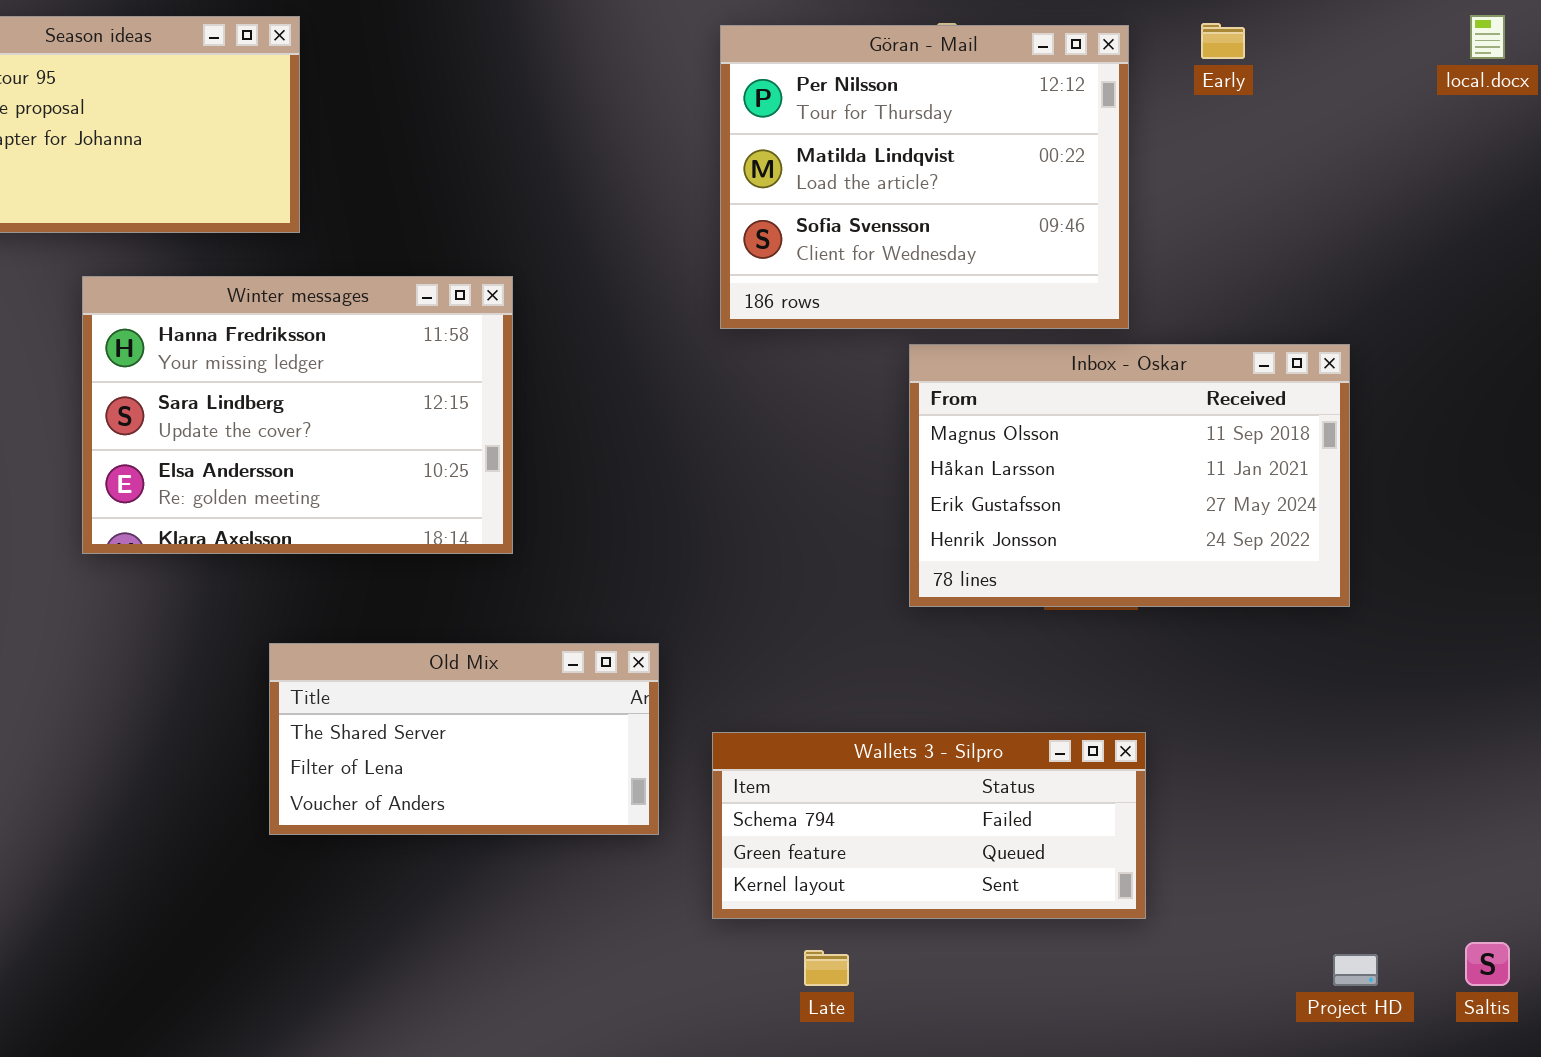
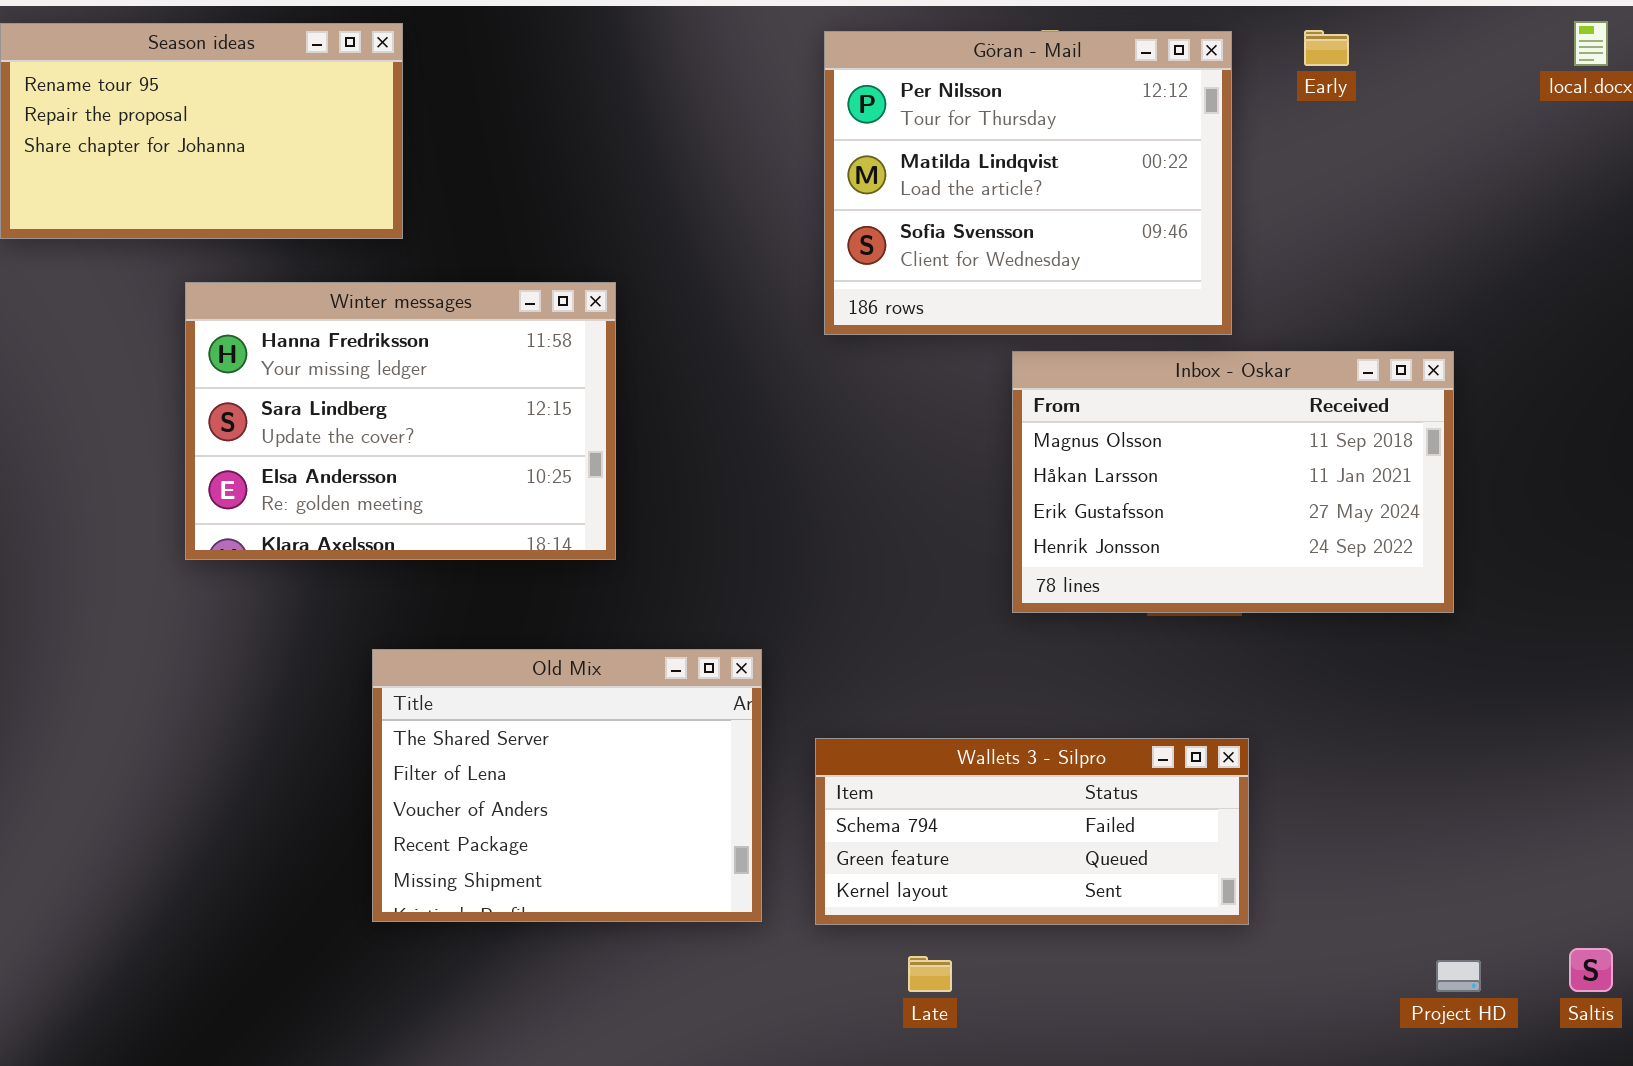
Old Mix: [269,643,659,835] -> [372,649,762,922], resized

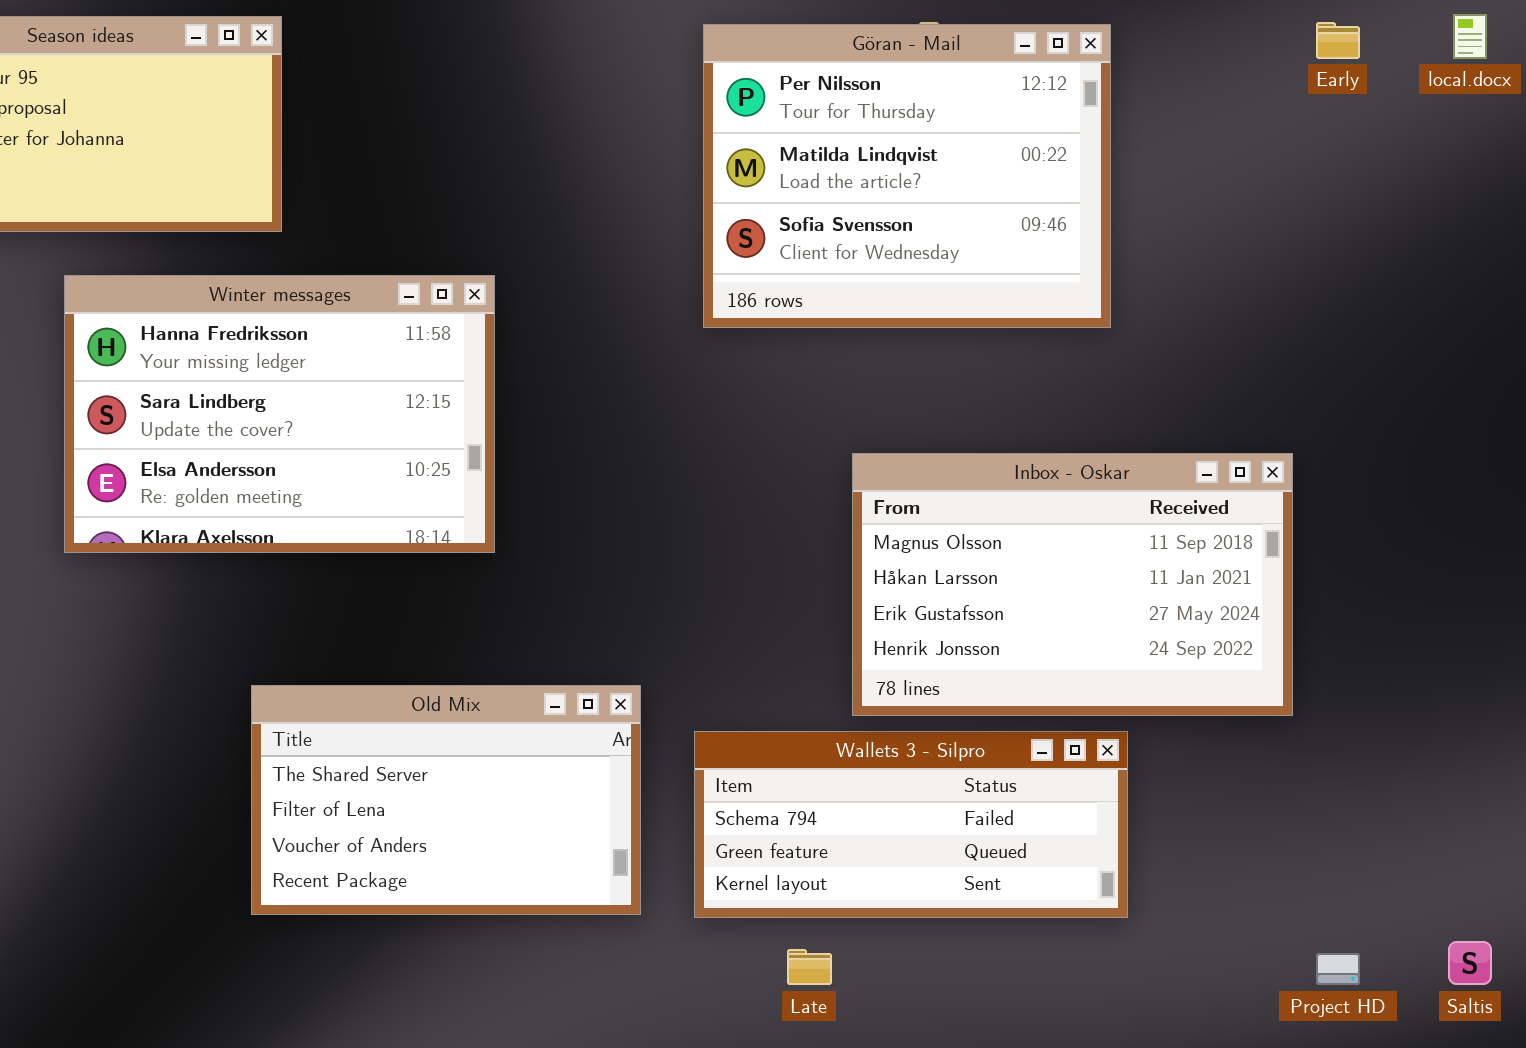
Early: [1304,30,1349,66] -> [1316,22,1360,59], moved
Inbox - Oskar: [1012,351,1454,613] -> [852,453,1293,716], moved
Old Mix: [372,649,762,922] -> [251,685,641,915], resized

